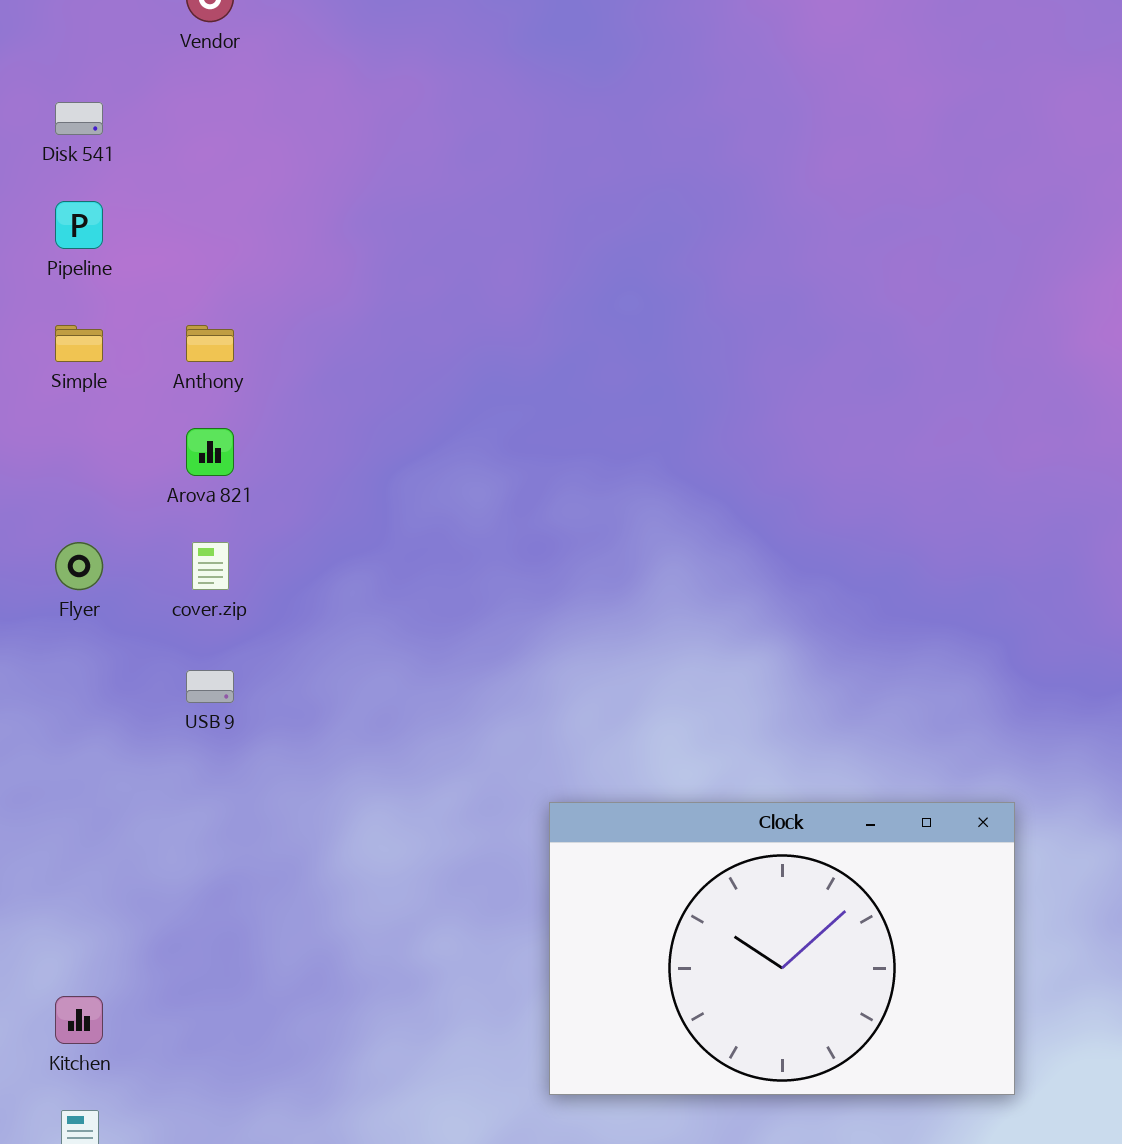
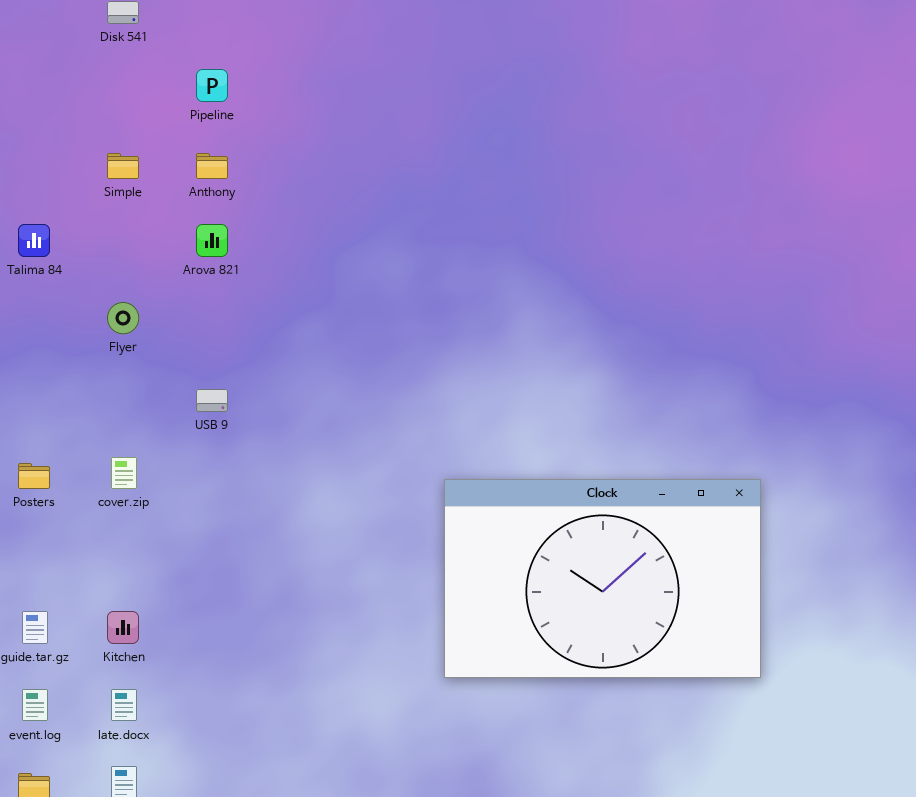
Pipeline: [55,201,103,249] -> [196,69,228,102], moved
cover.zip: [192,542,229,590] -> [111,457,137,489], moved

